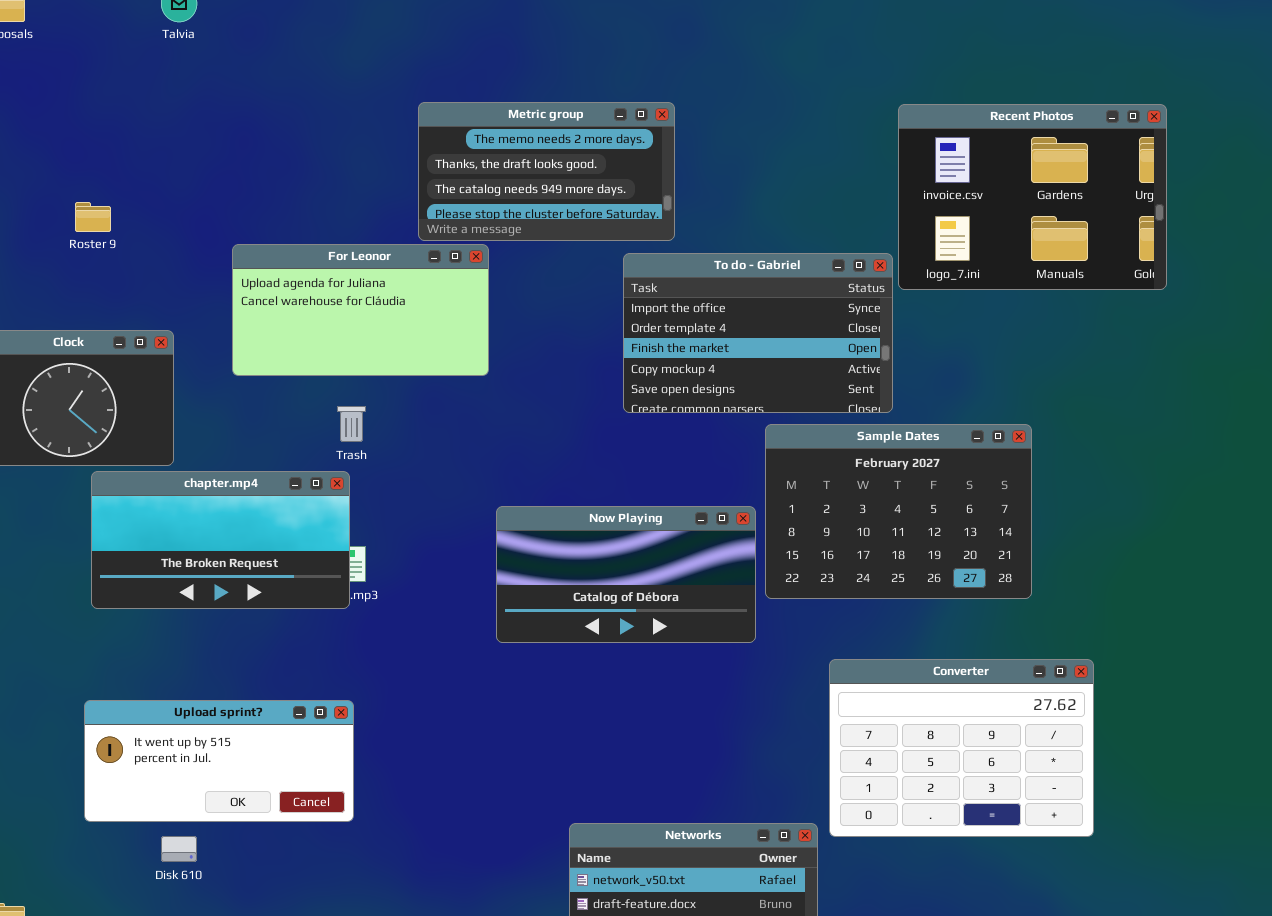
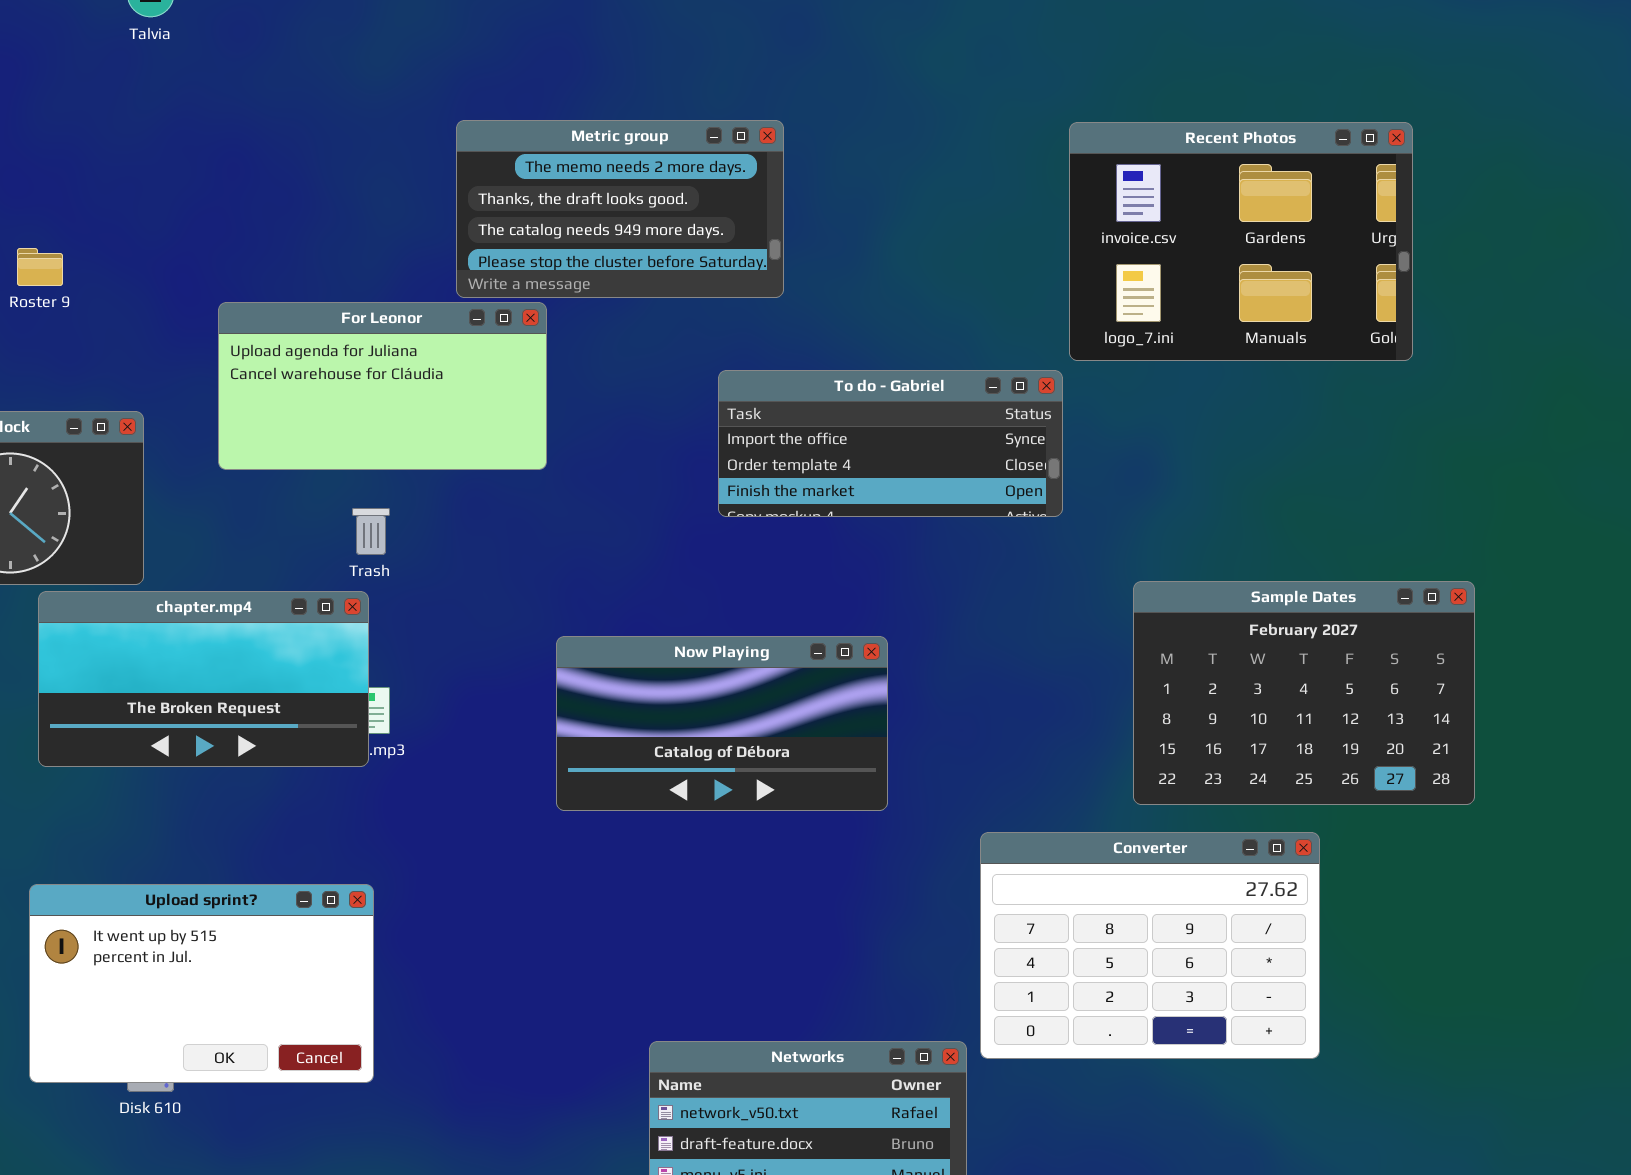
To do - Gabriel: [623,253,893,413] -> [718,370,1063,517], resized
Sample Dates: [765,424,1032,599] -> [1133,581,1475,805], moved
Upload sprint?: [84,700,354,822] -> [29,884,374,1083], resized

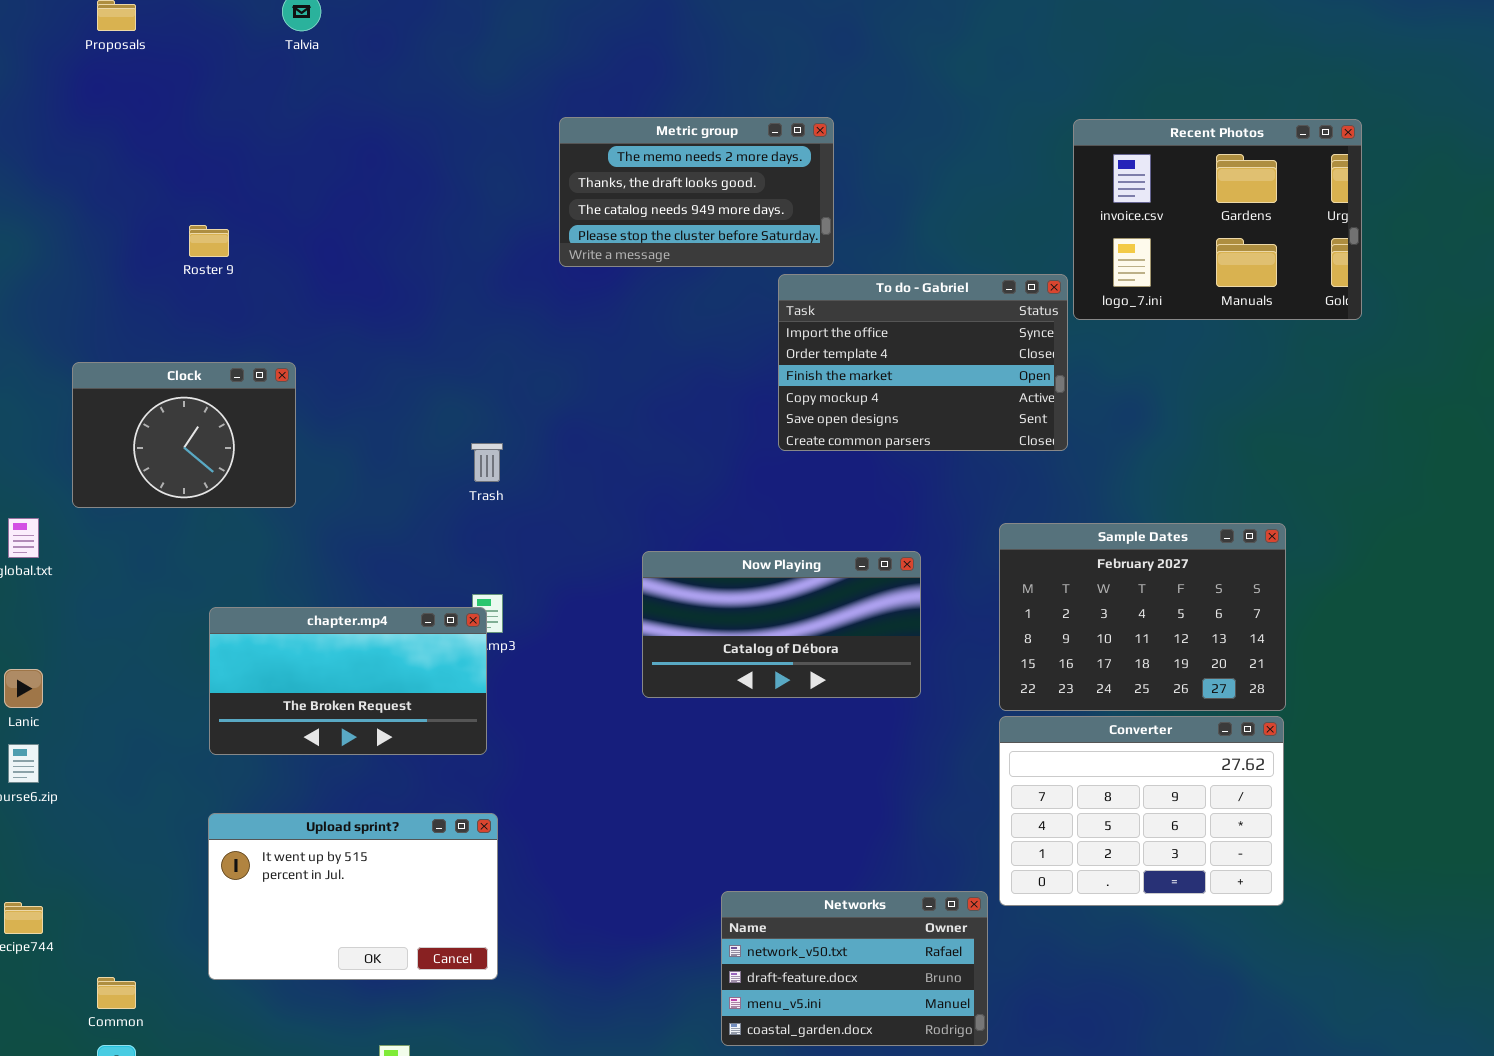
For Leonor: [218,302,547,470] -> none, closed
To do - Gabriel: [718,370,1063,517] -> [778,274,1068,451], resized
Sample Dates: [1133,581,1475,805] -> [999,523,1286,711], moved
chapter.mp4: [38,591,369,767] -> [209,607,487,755], moved
Upload sprint?: [29,884,374,1083] -> [208,813,498,980], moved

